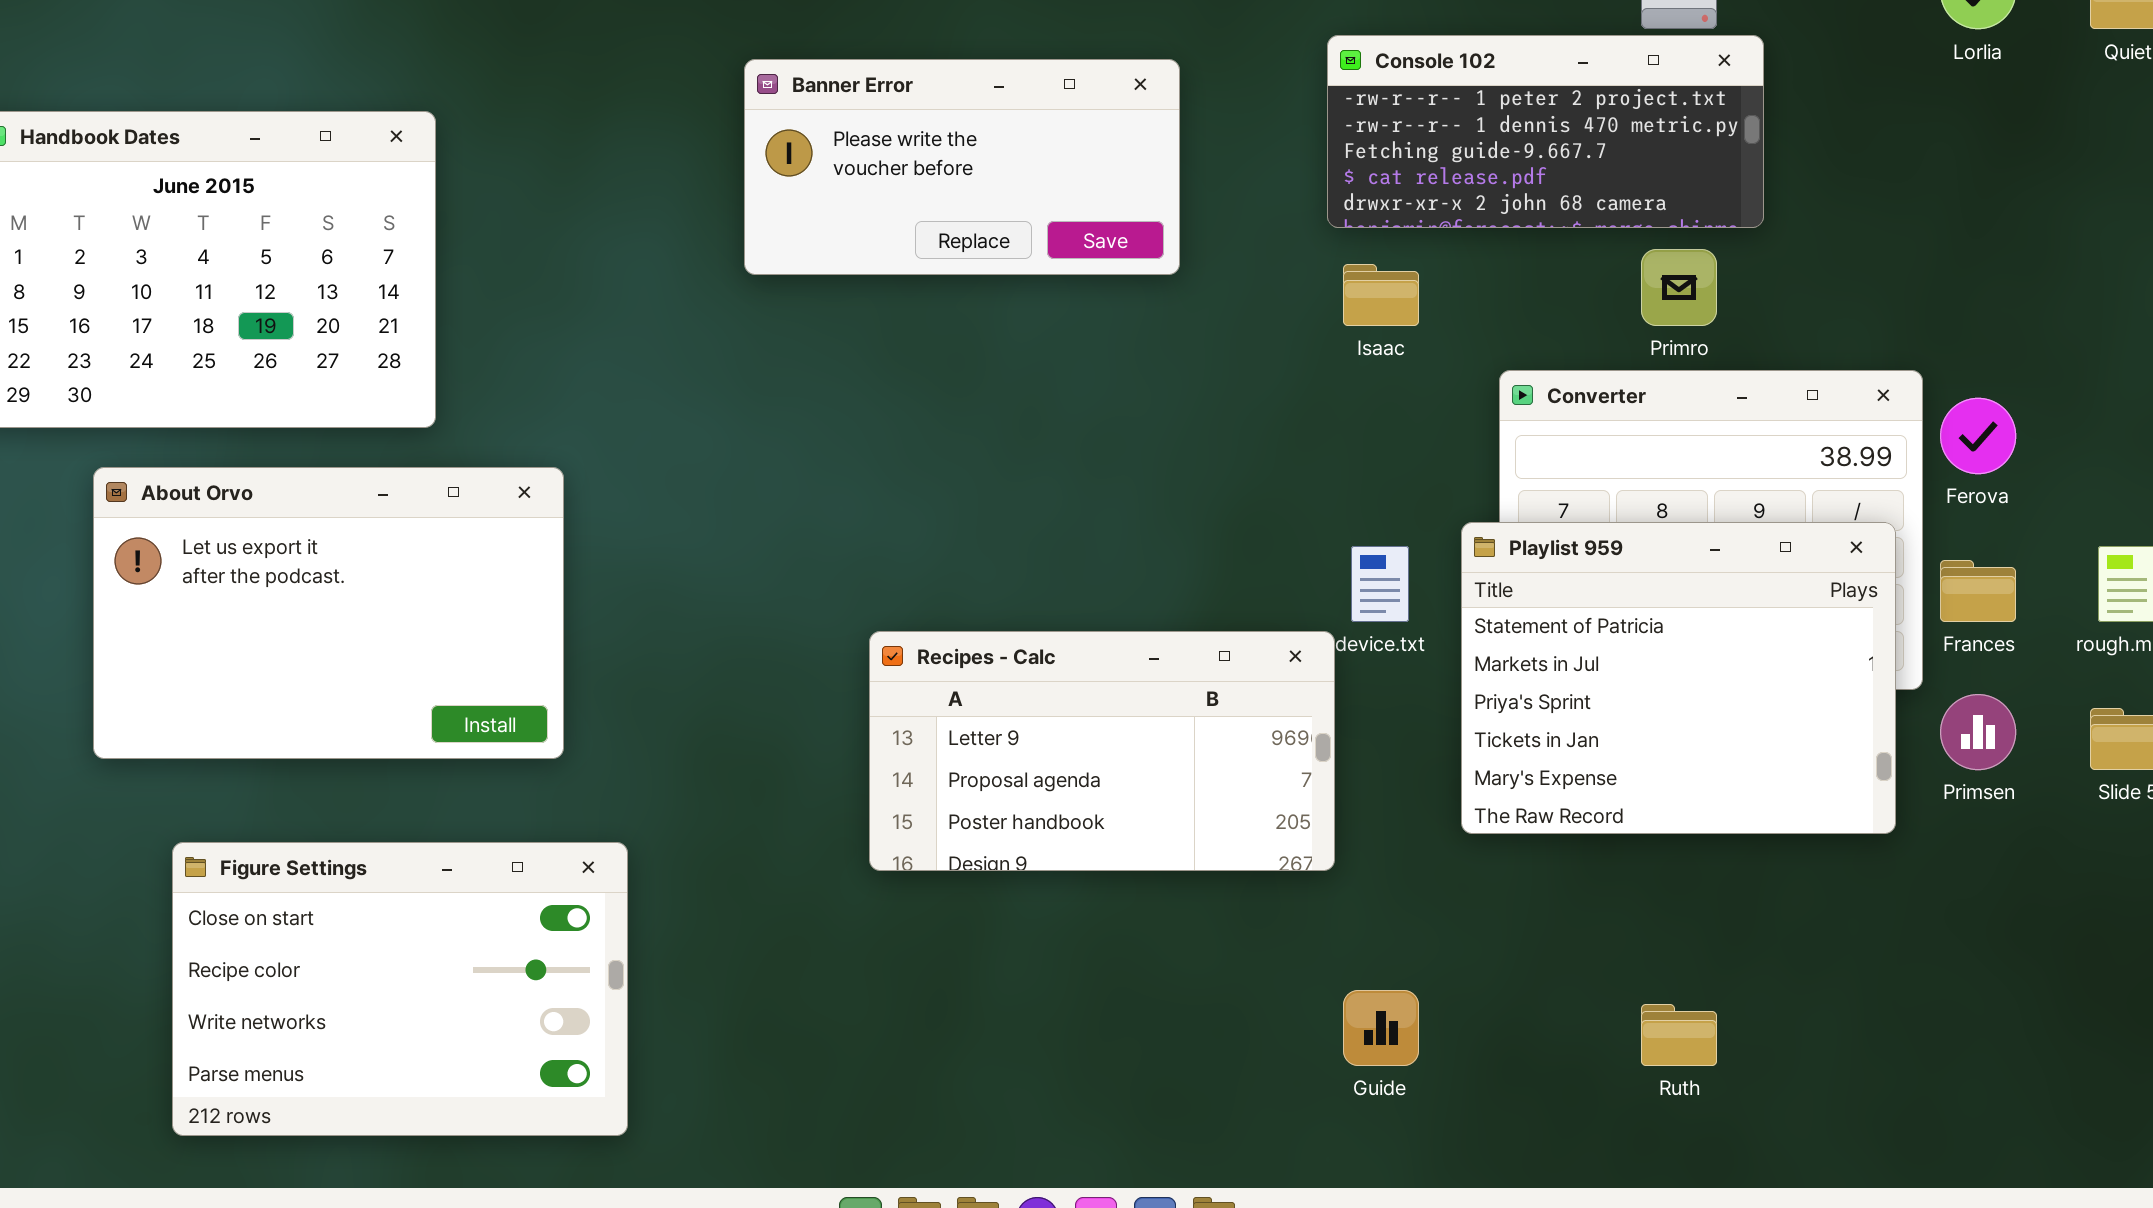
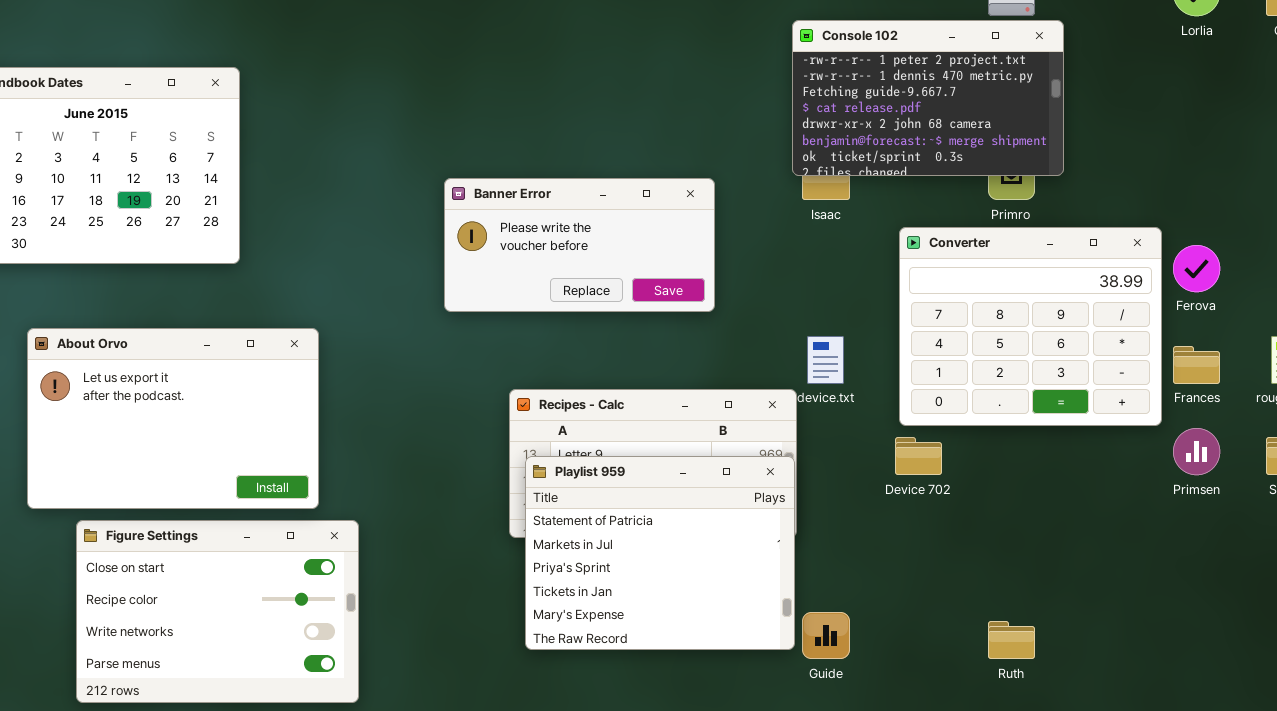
Console 102: [1327,35,1764,228] -> [792,20,1064,176], resized
Banner Error: [744,59,1180,275] -> [444,178,715,312], moved
About Orvo: [93,467,564,759] -> [27,328,319,509], moved
Playlist 959: [1461,522,1896,834] -> [525,456,795,650], moved

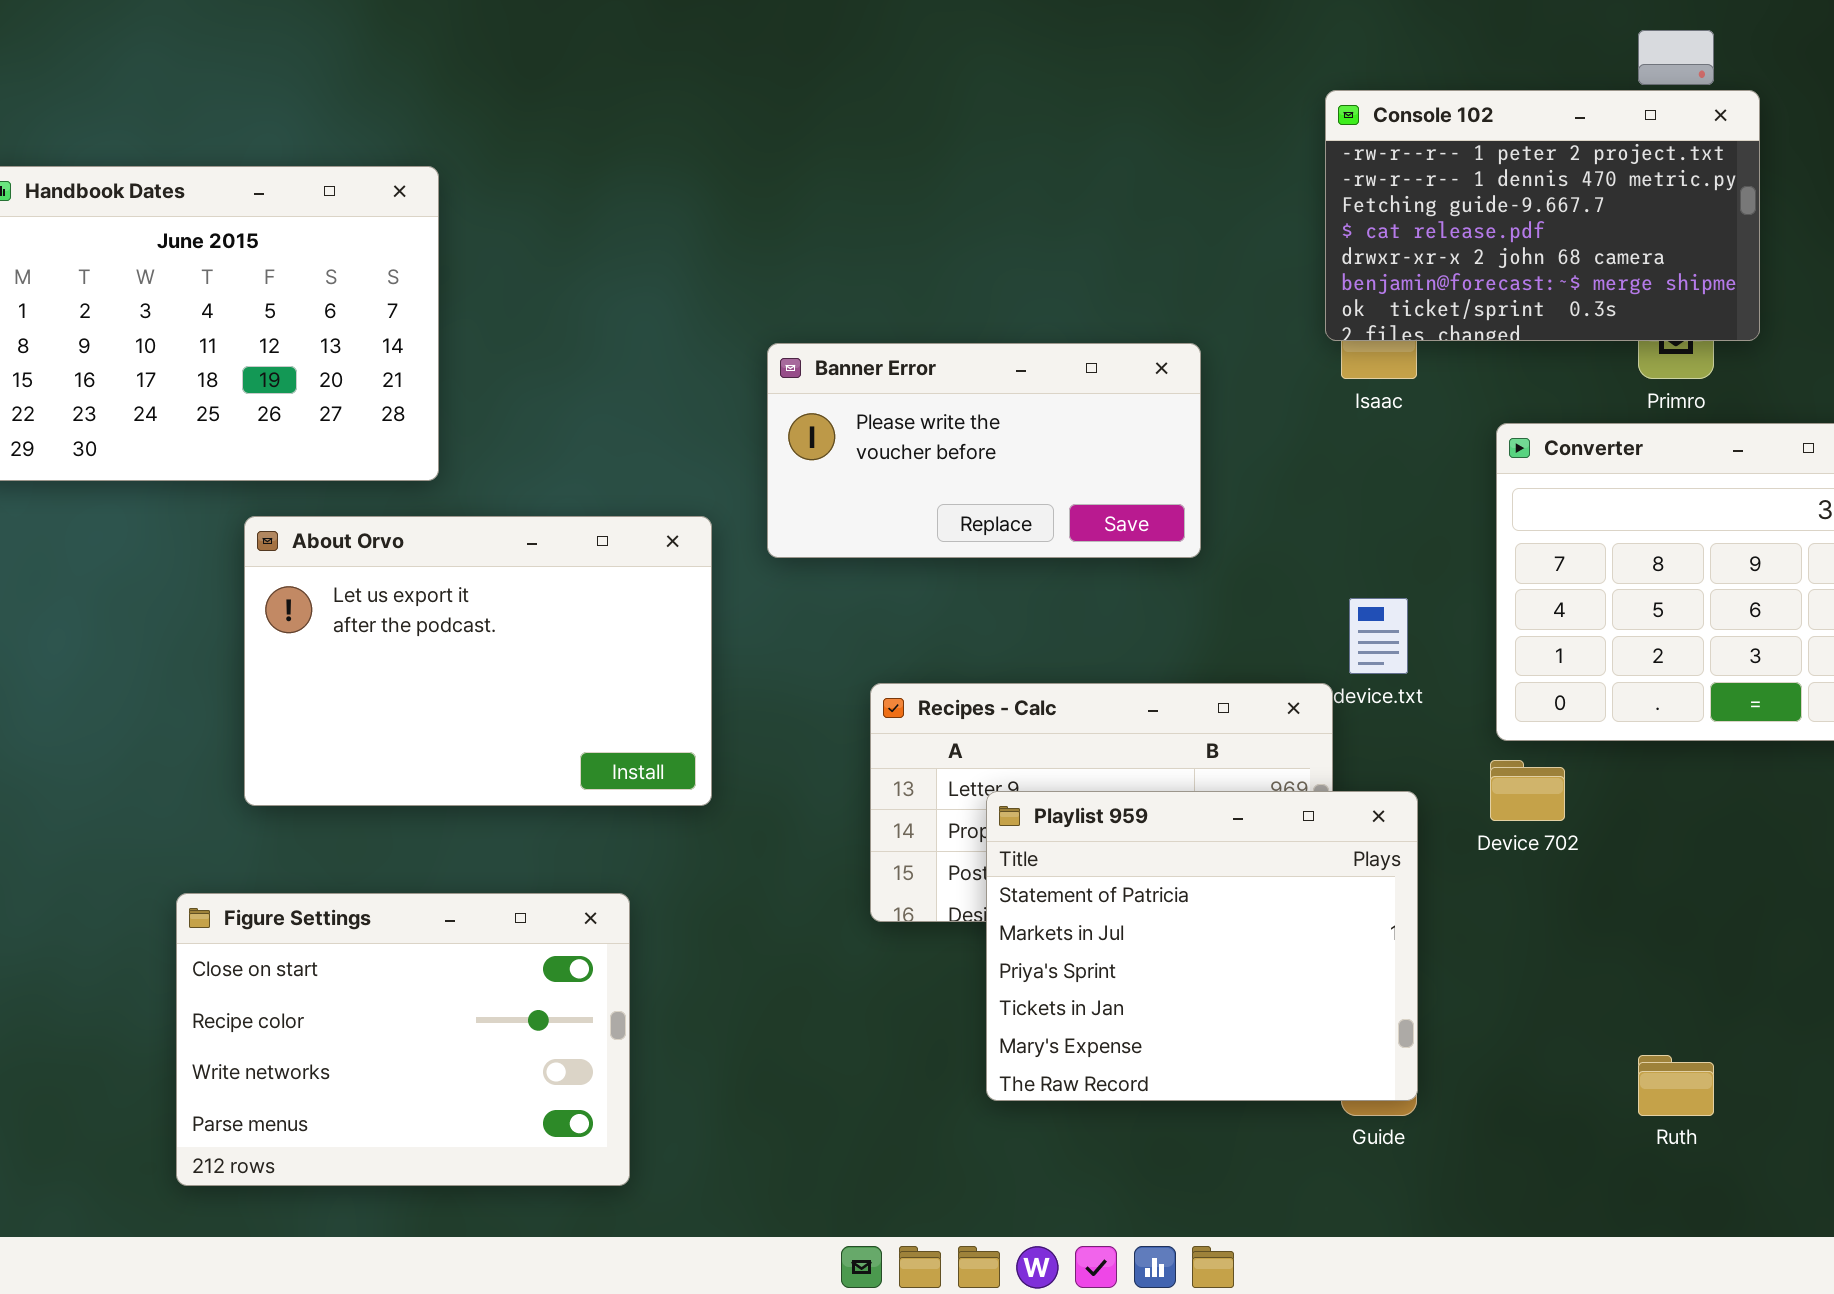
About Orvo: [27,328,319,509] -> [244,516,712,806], moved
Playlist 959: [525,456,795,650] -> [986,791,1418,1101], moved

